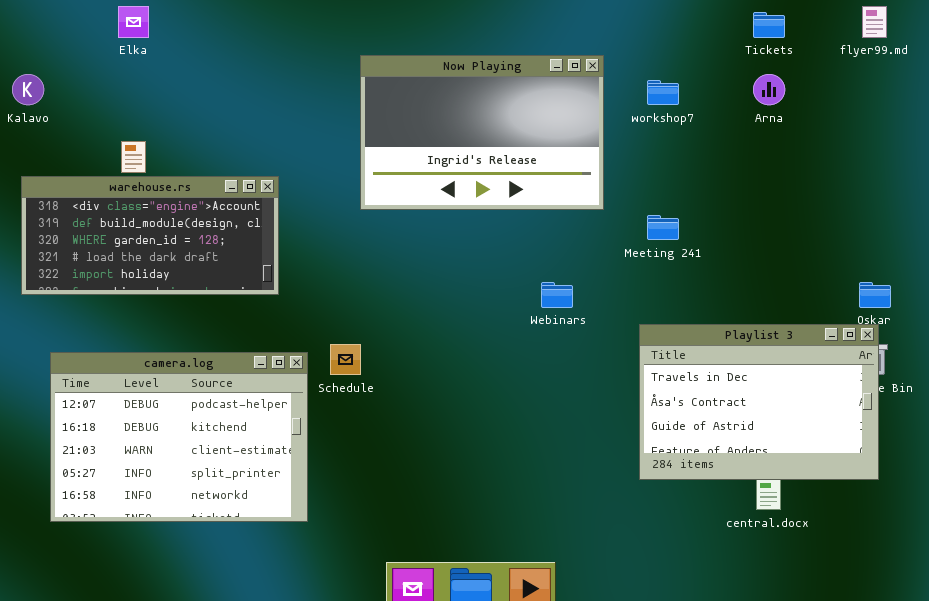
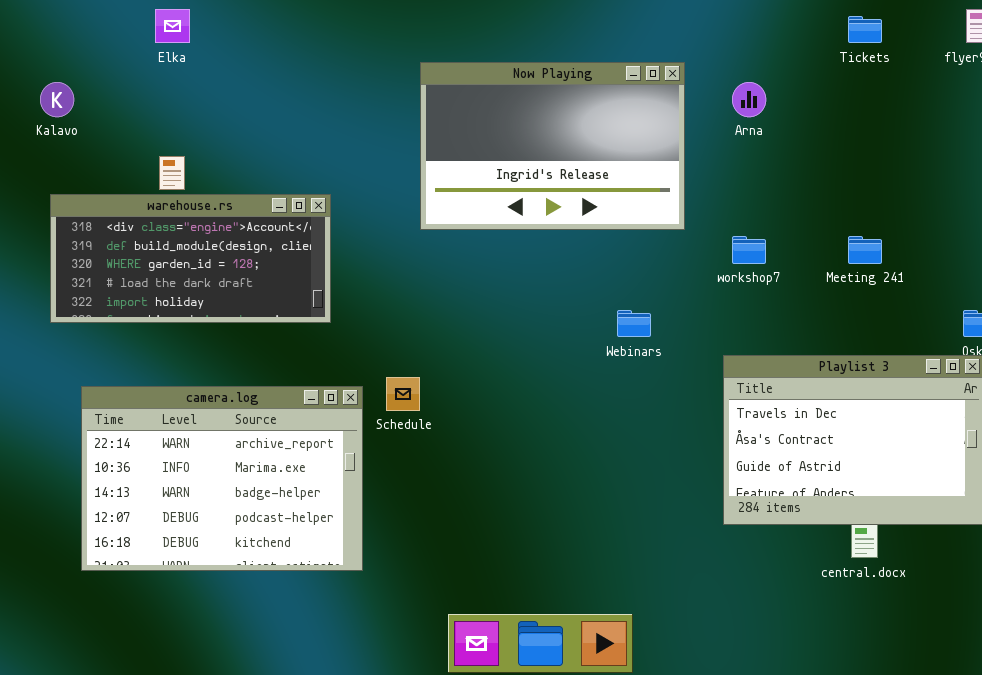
Arna: [753,74,785,105] -> [732,82,766,117], moved
workshop7: [647,80,679,105] -> [732,236,766,264], moved
Meeting 241: [647,215,679,240] -> [848,236,882,264], moved
camera.log: [50,352,308,522] -> [81,386,363,571], scrolled up 3 rows

